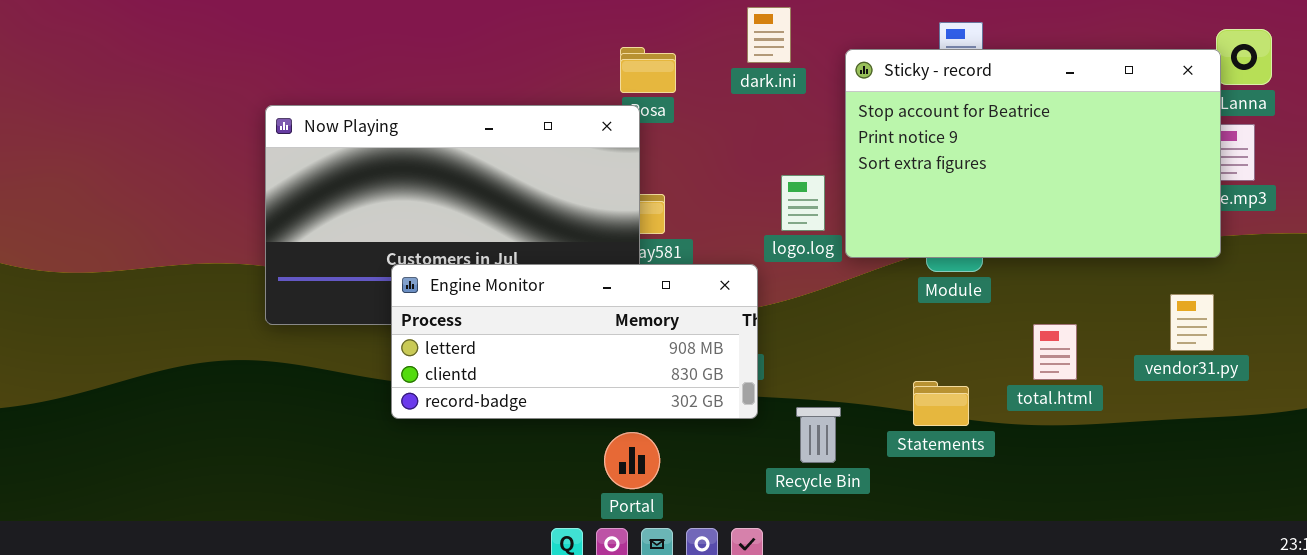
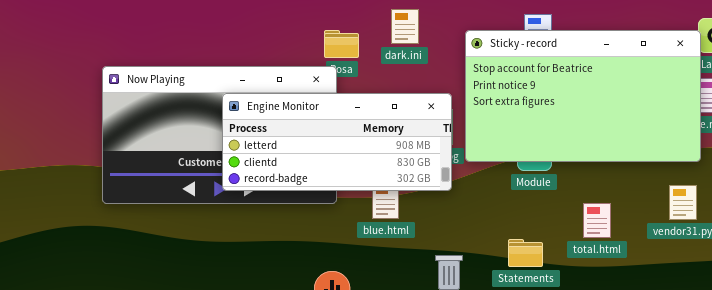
dark.ini: [747,7,791,63] -> [391,9,419,44], moved
Engine Monitor: [391,264,758,419] -> [222,93,452,191], moved

